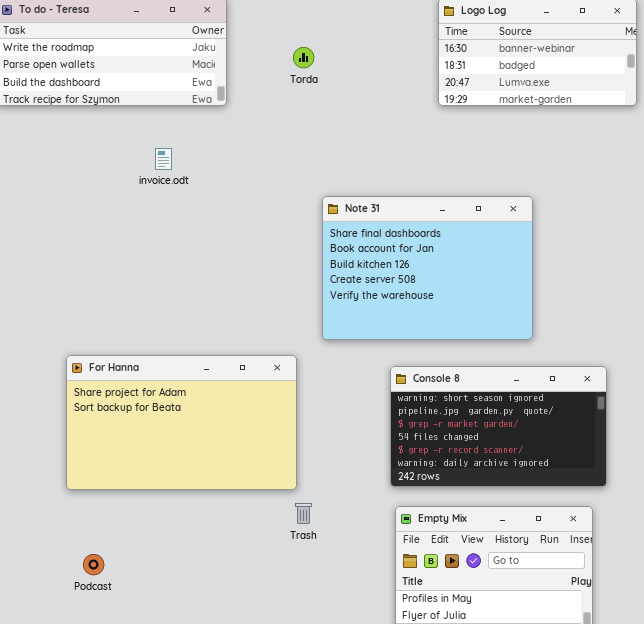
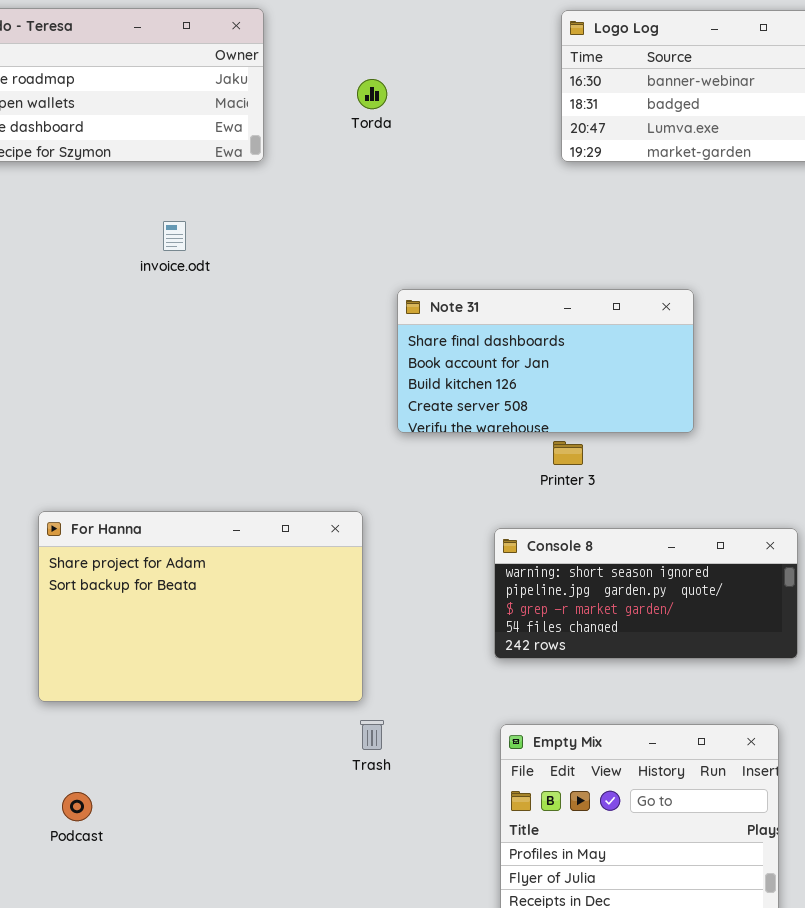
Note 31: [322,196,533,340] -> [397,289,694,433], resized
Console 8: [390,366,607,487] -> [494,528,798,659], resized

